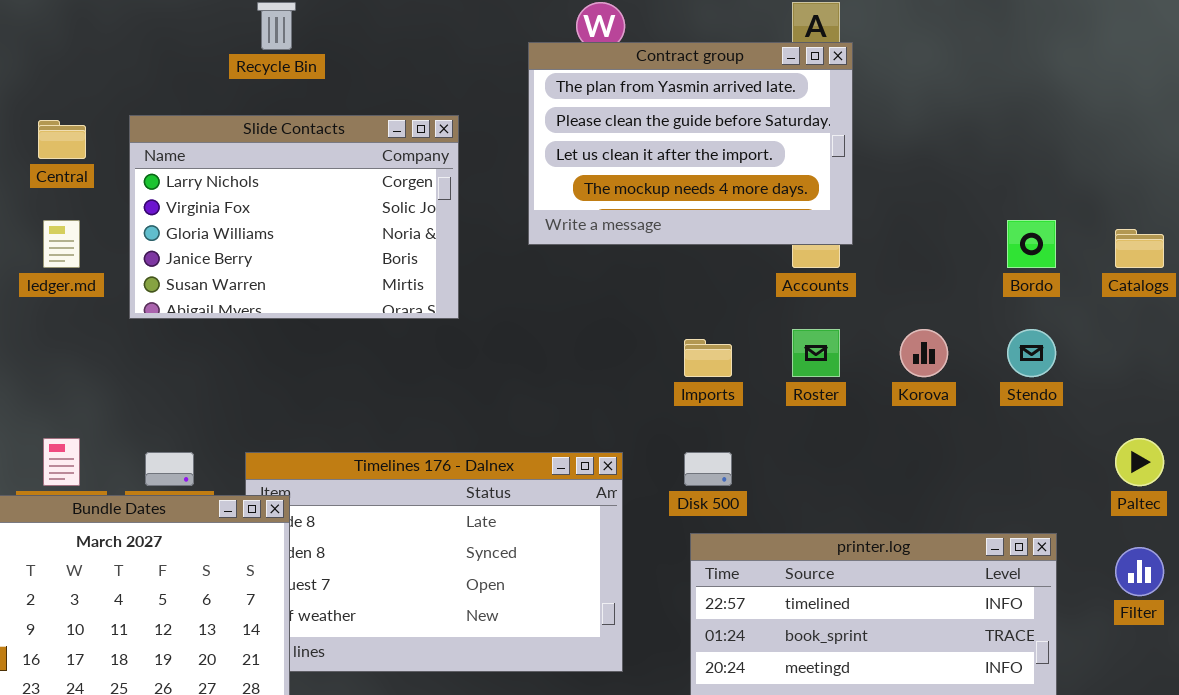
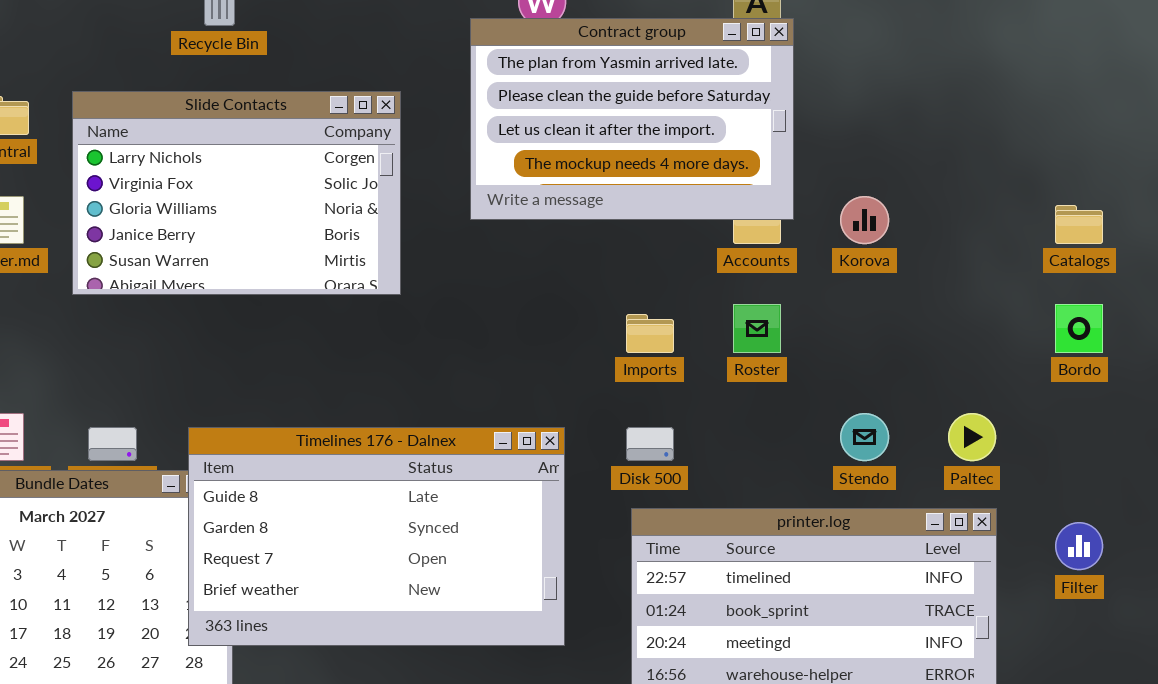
Bordo: [1007,220,1056,268] -> [1055,304,1103,353], moved
Korova: [900,329,948,377] -> [840,196,889,244], moved
Stendo: [1007,329,1056,377] -> [840,413,889,461], moved
Paltec: [1115,438,1164,486] -> [948,413,996,461], moved
Timelines 176 - Dalnex: [245,452,623,672] -> [188,427,565,646], raised

